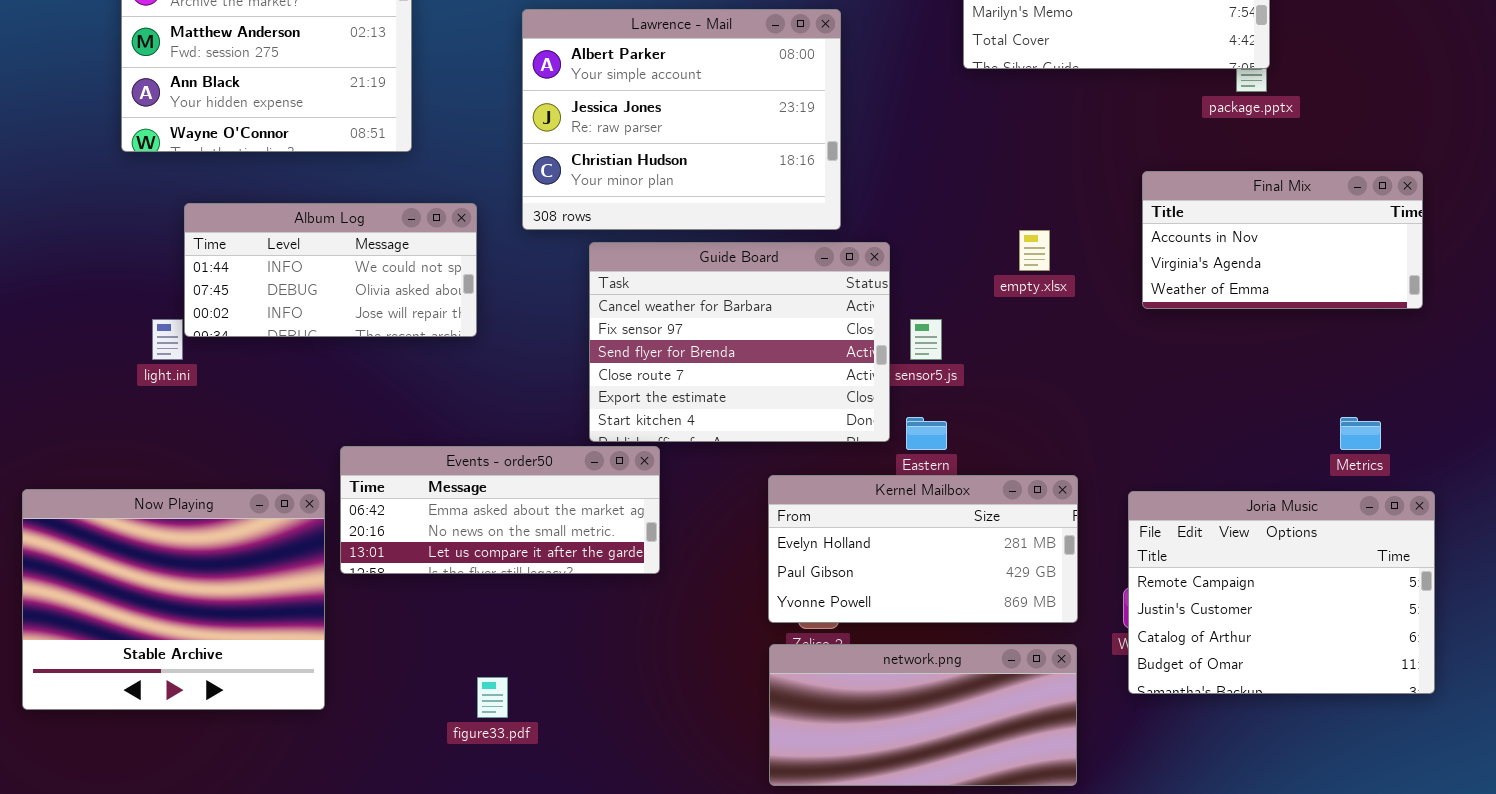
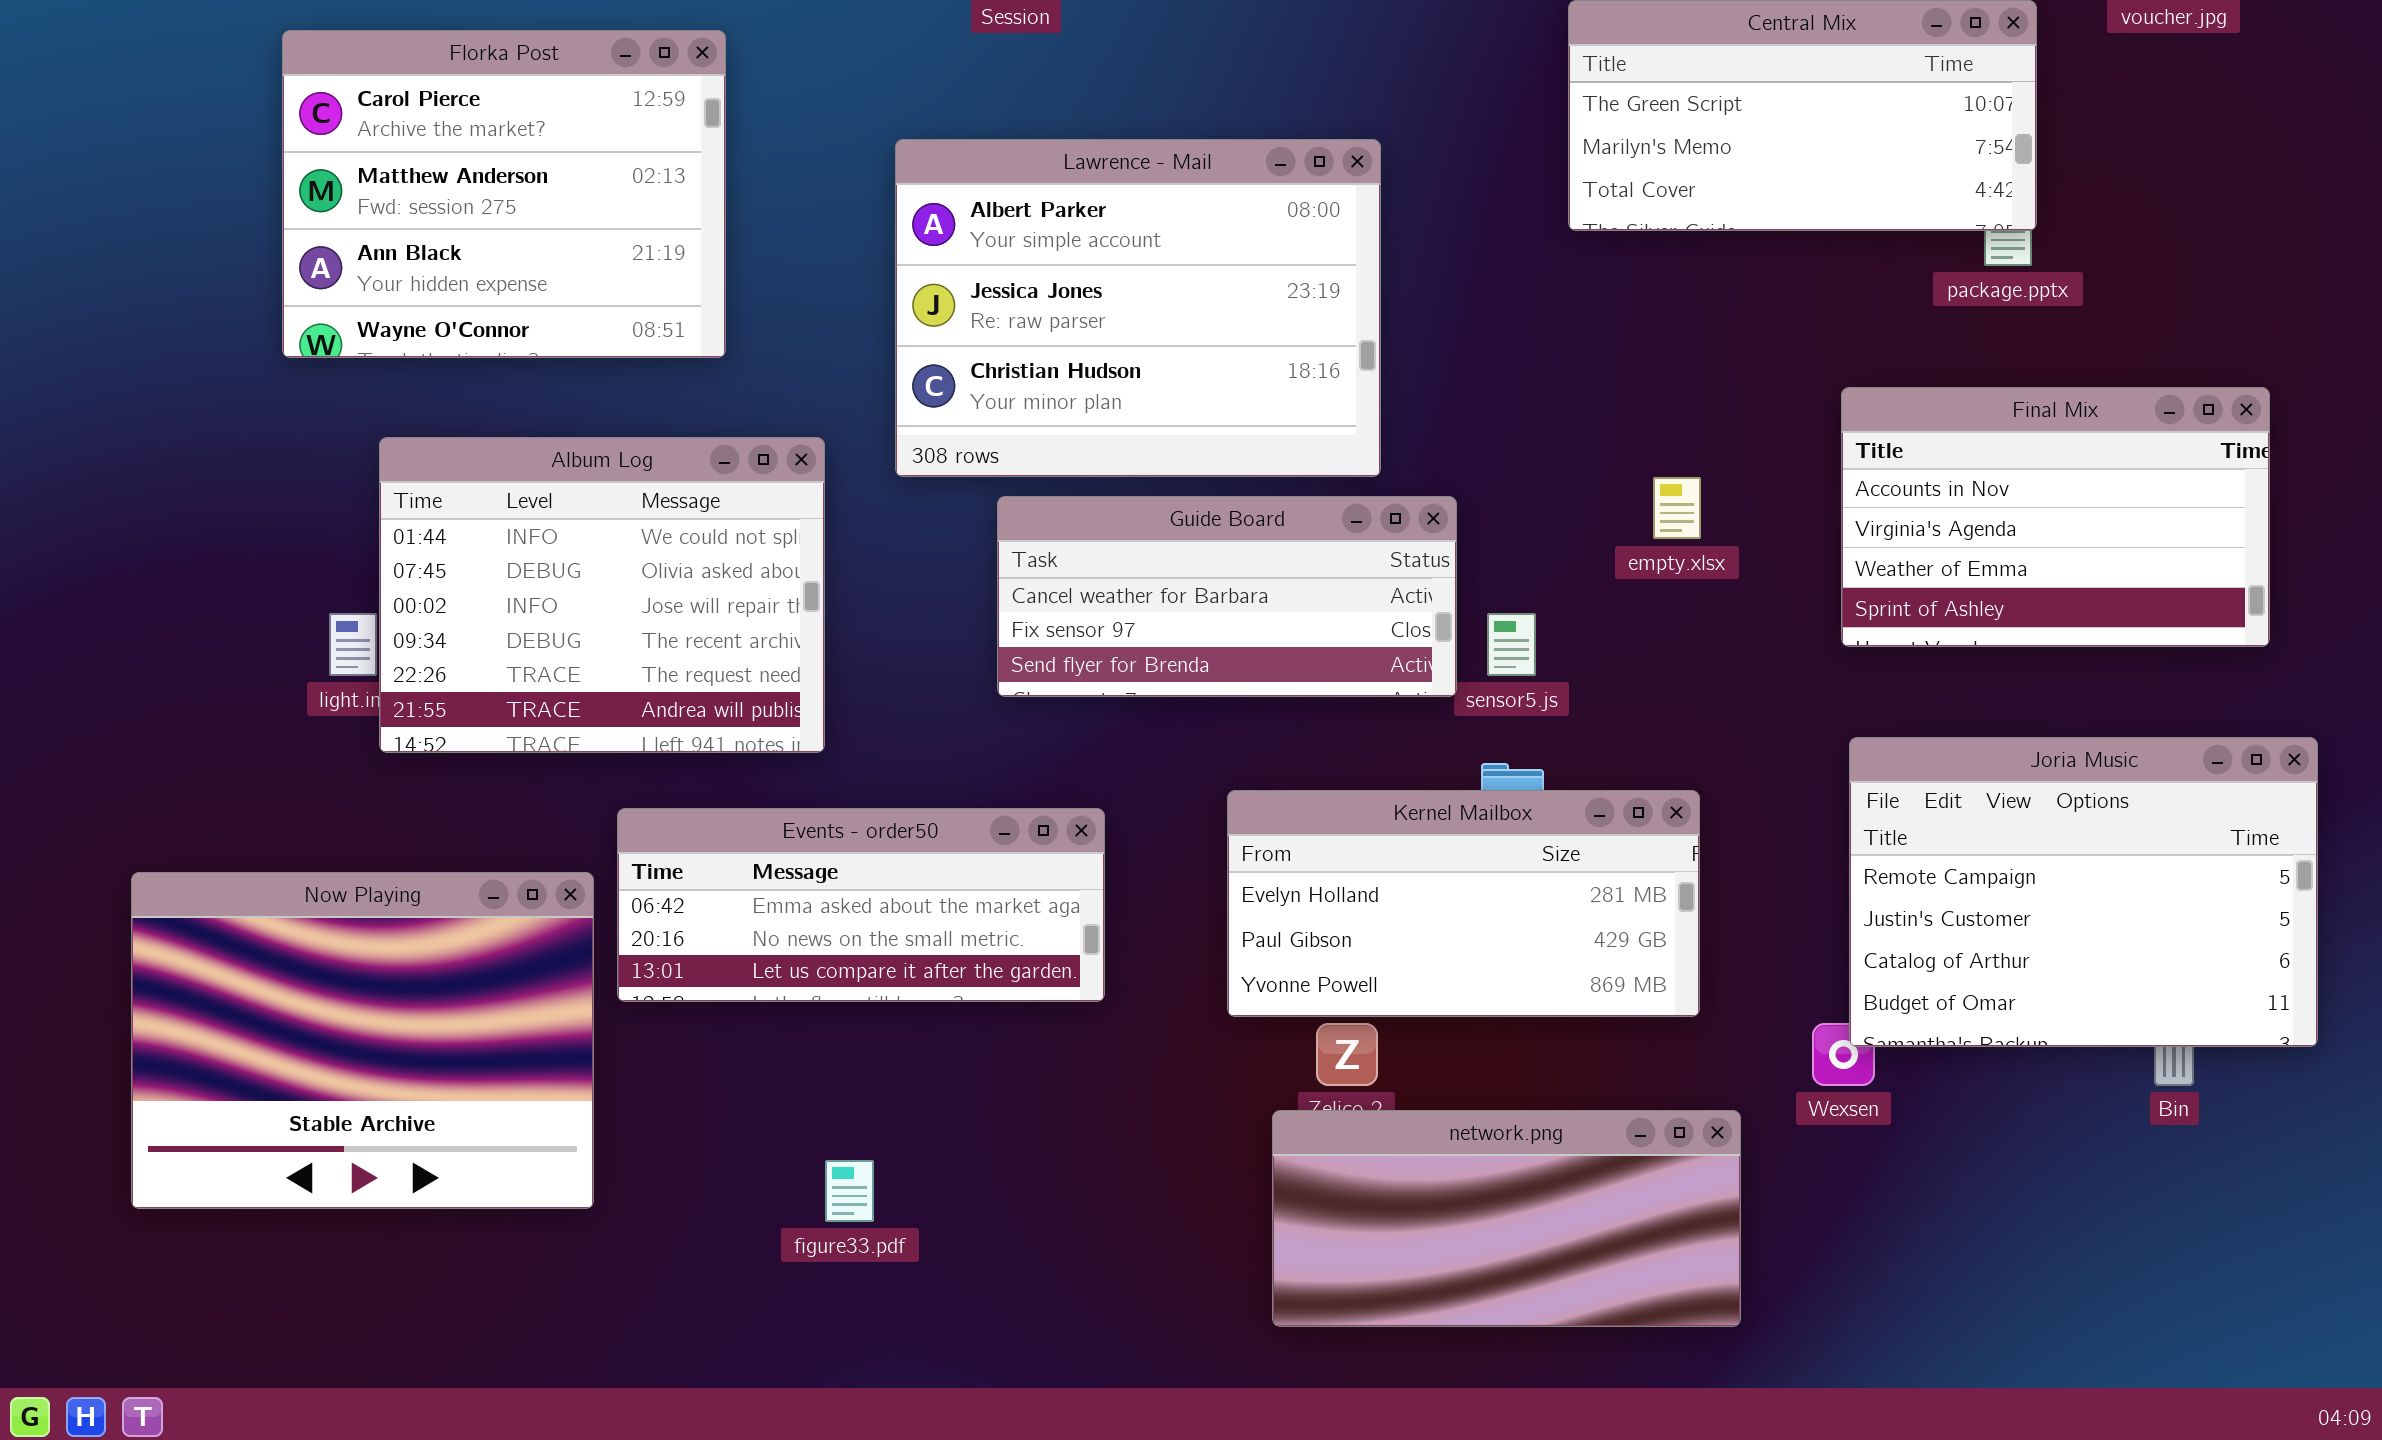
Final Mix: [1142,171,1423,309] -> [1841,387,2270,647], resized
Album Log: [184,203,477,337] -> [379,437,825,753], resized
Guide Board: [589,242,890,442] -> [997,496,1457,697], resized
Kernel Mailbox: [768,475,1078,623] -> [1227,790,1700,1017], moved
Joria Music: [1128,491,1435,694] -> [1849,737,2318,1047], moved

